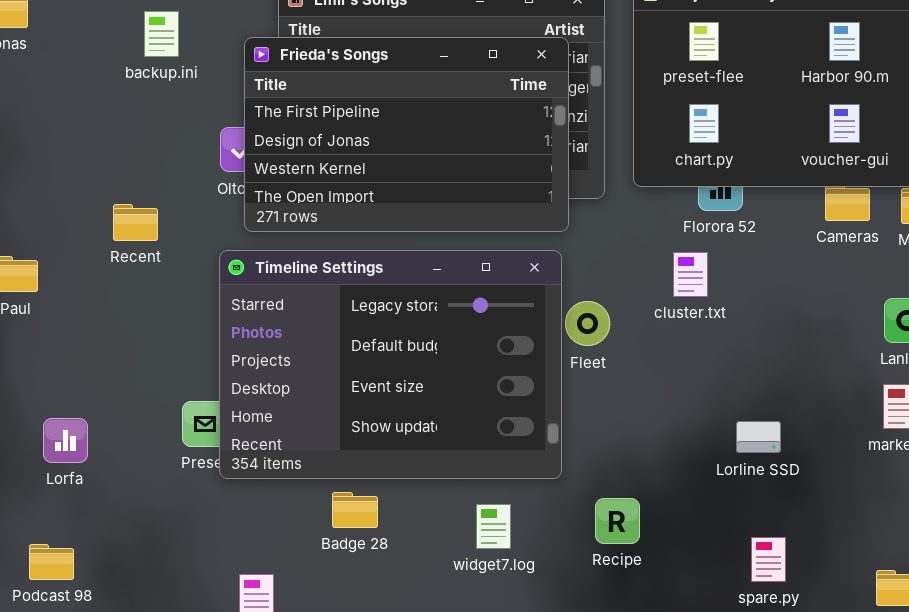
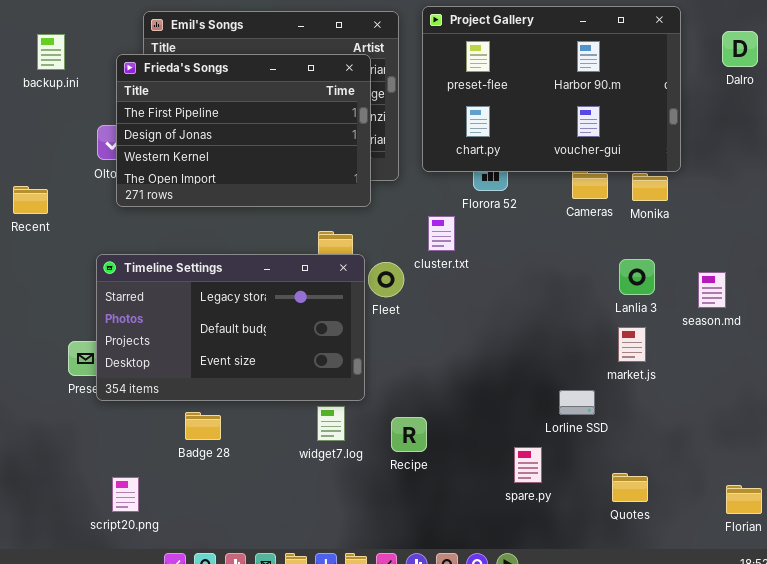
Timeline Settings: [219,250,562,479] -> [96,254,365,401], resized
cluster.txt: [673,252,708,297] -> [428,216,455,251], moved
Lorline SSD: [736,421,781,453] -> [559,390,595,415], moved
widget7.log: [476,504,511,549] -> [317,406,345,441], moved

